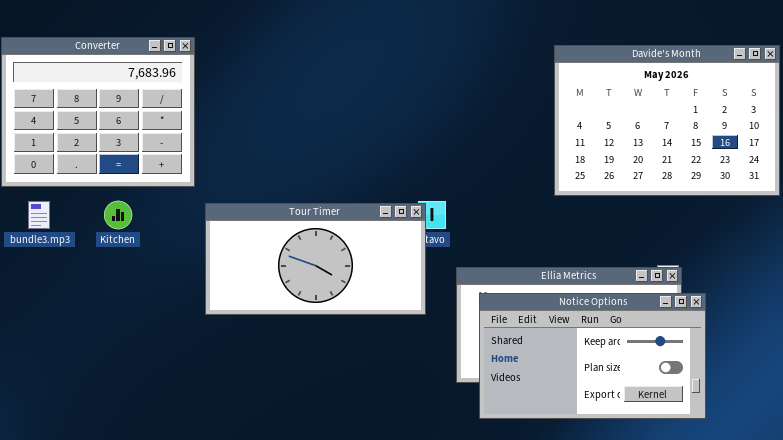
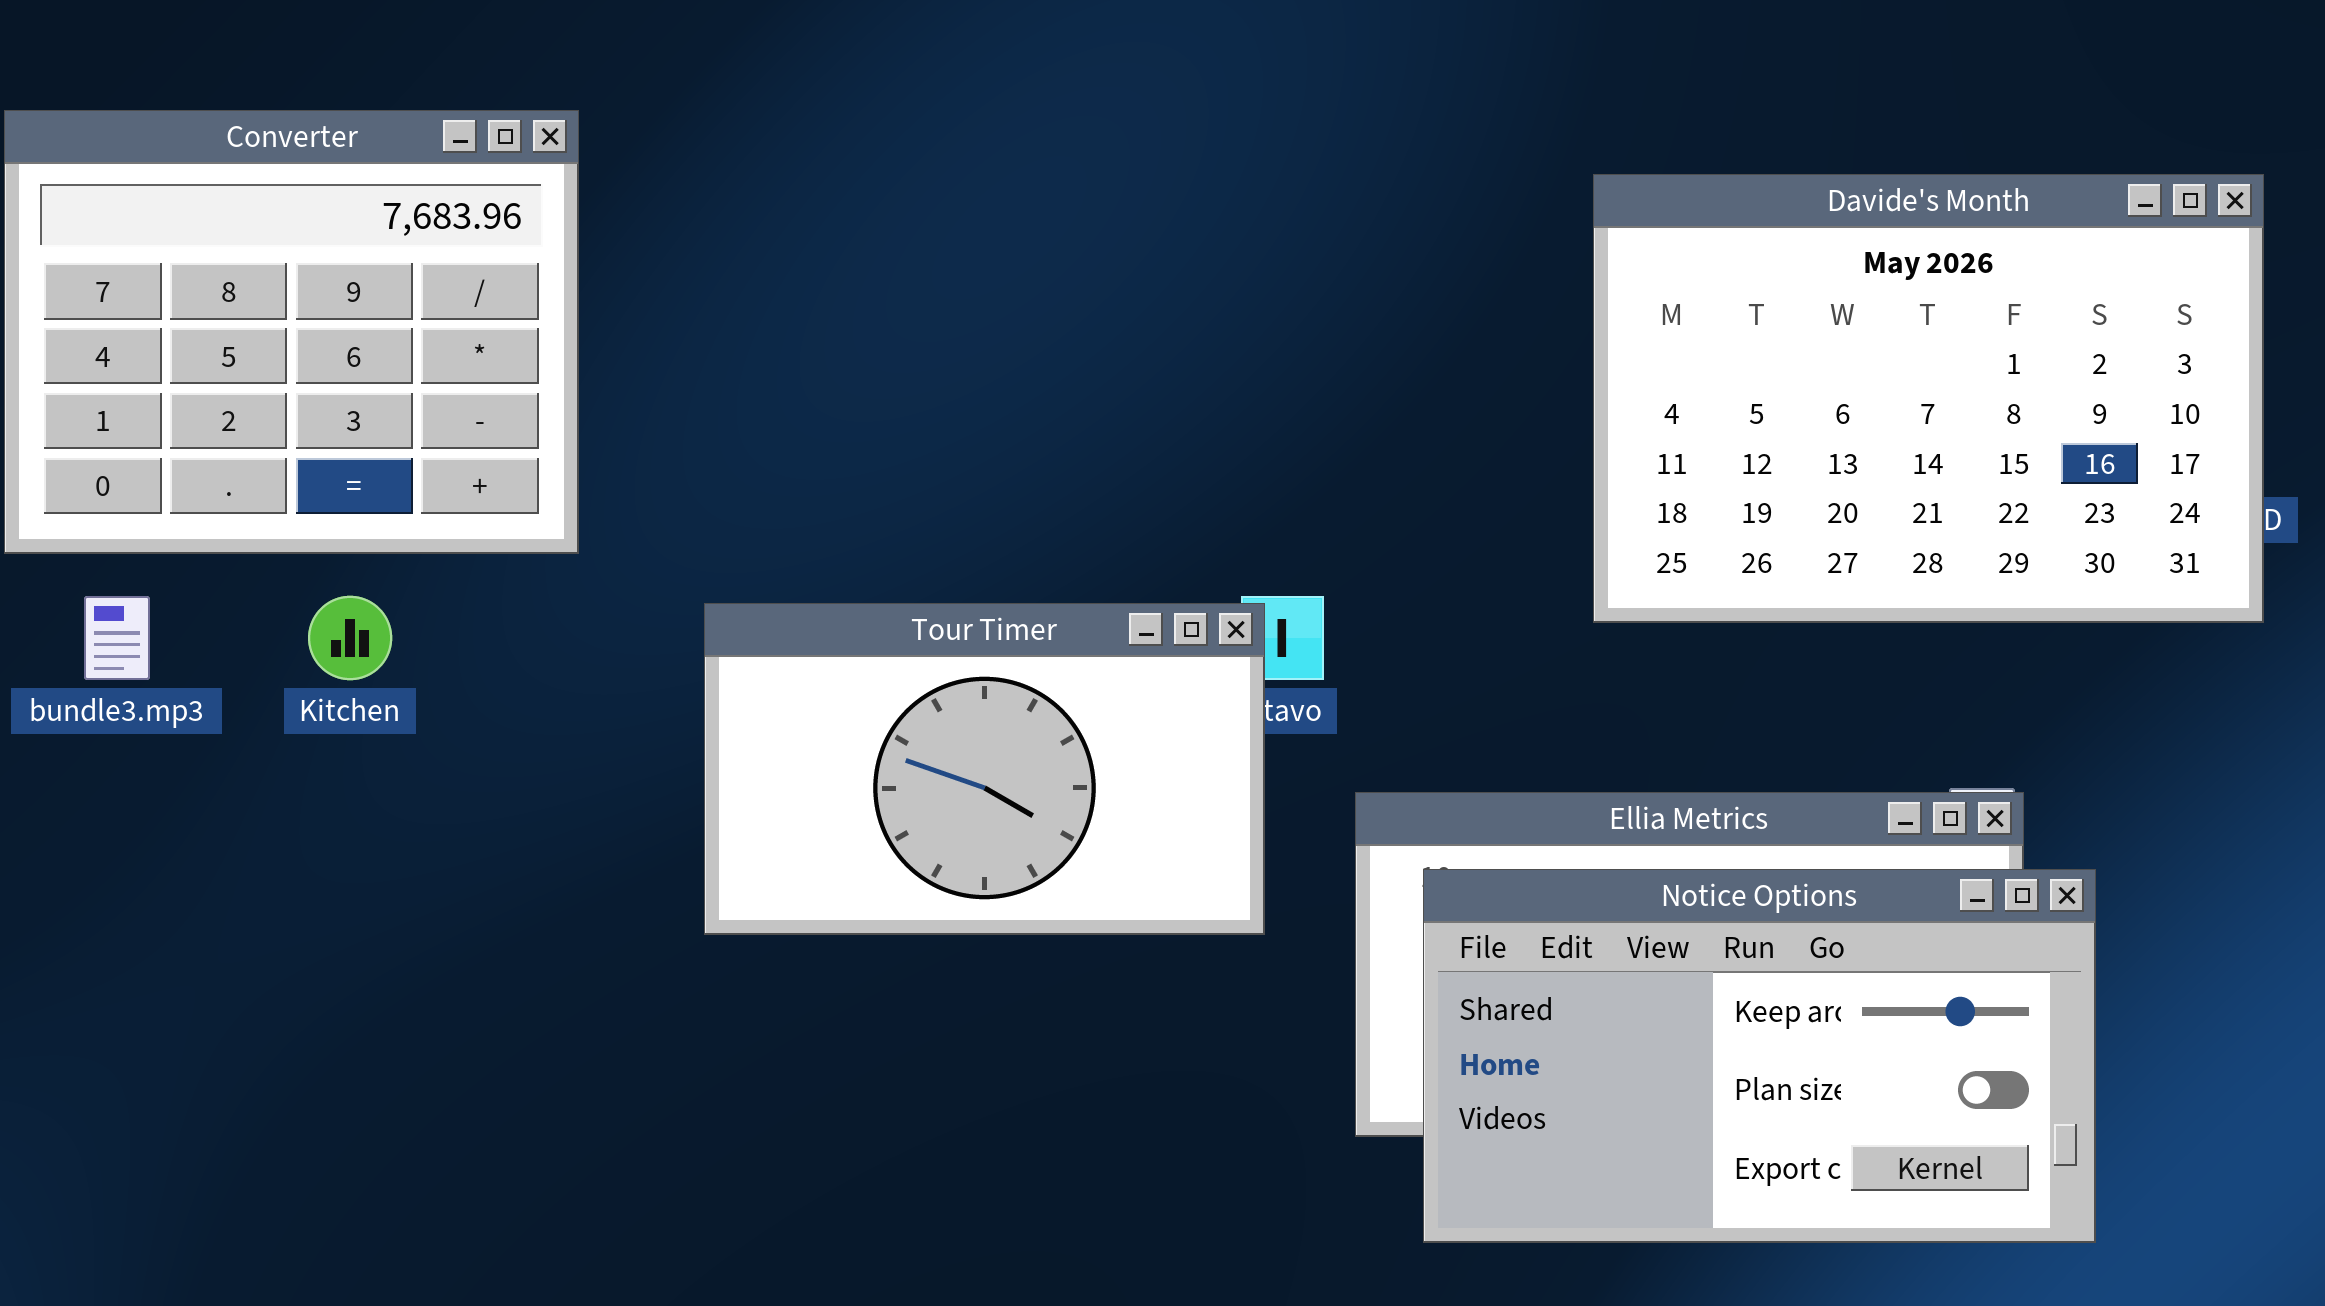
Davide's Month: [554,45,780,196] -> [1593,174,2264,623], moved
Tour Timer: [205,203,426,315] -> [704,603,1265,935], resized

